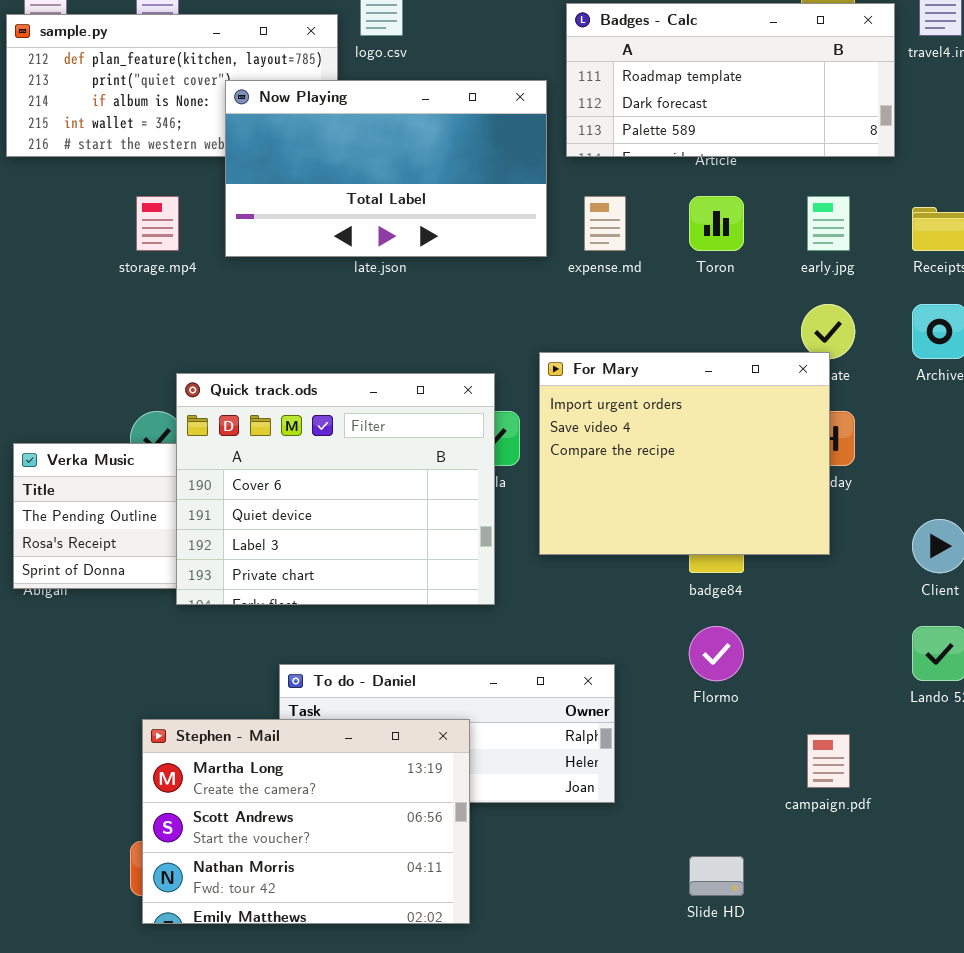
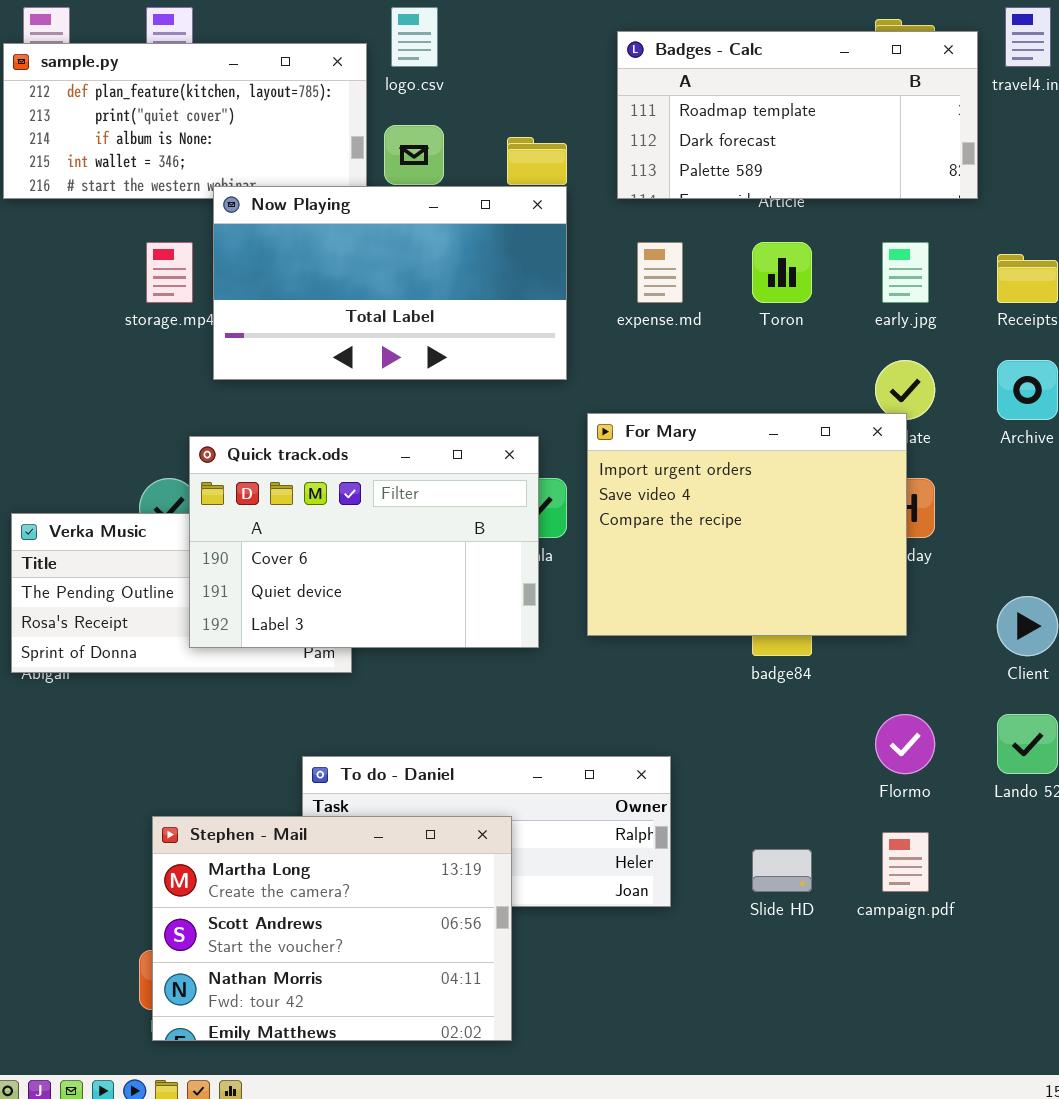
Now Playing: [225,80,547,257] -> [213,186,567,380], moved
Quick track.ods: [176,373,495,605] -> [189,436,539,648], resized
Flormo: [689,626,744,681] -> [875,714,935,774], moved
Slide HD: [689,856,744,896] -> [752,849,812,892], moved

